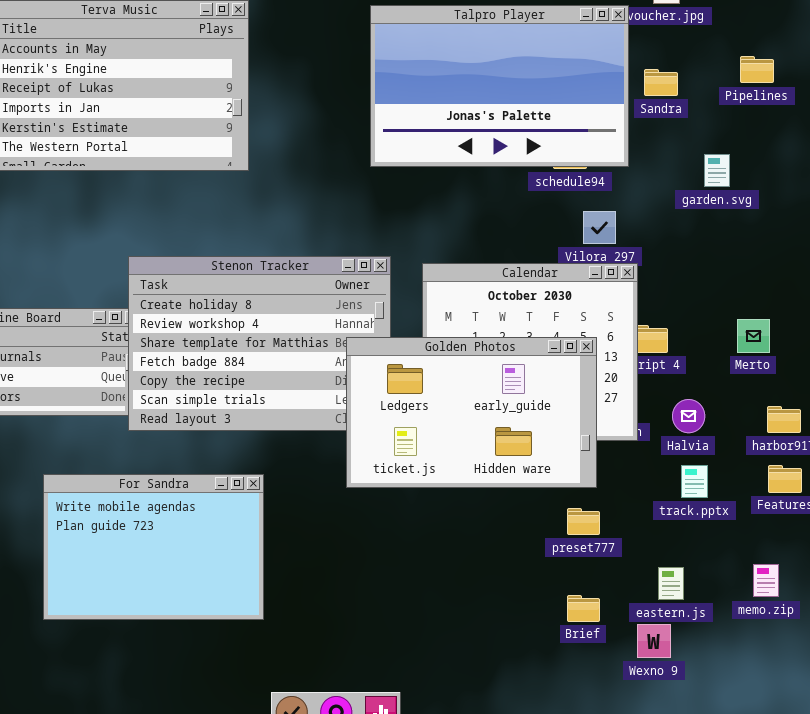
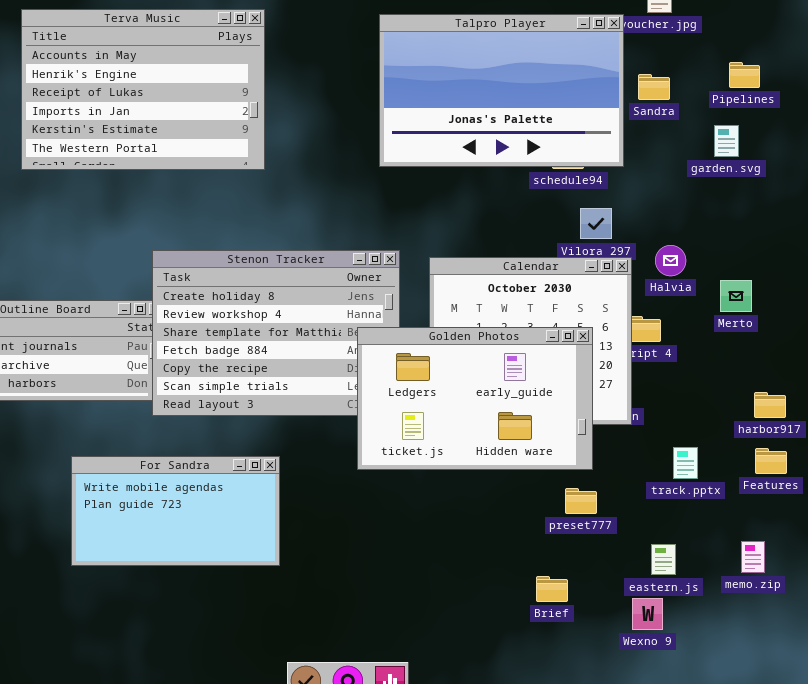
garden.svg: [704,154,730,187] -> [714,125,739,157], moved
Merto: [737,319,770,353] -> [720,280,752,312], moved
Halvia: [672,399,705,433] -> [655,245,686,276], moved
For Sandra: [43,474,264,620] -> [71,456,280,566], resized
Brief: [567,595,600,622] -> [536,576,568,602], moved

